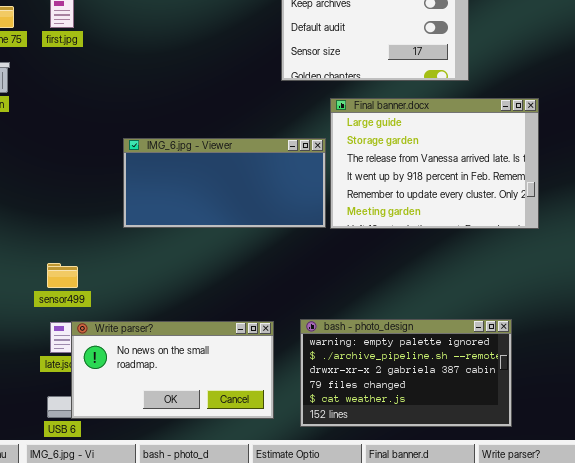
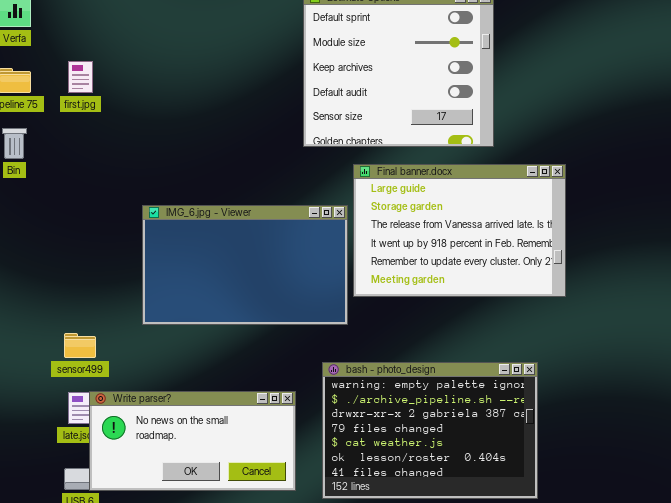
IMG_6.jpg - Viewer: [123,138,326,228] -> [142,205,348,325], resized
bash - photo_design: [300,319,512,427] -> [322,362,538,499], resized

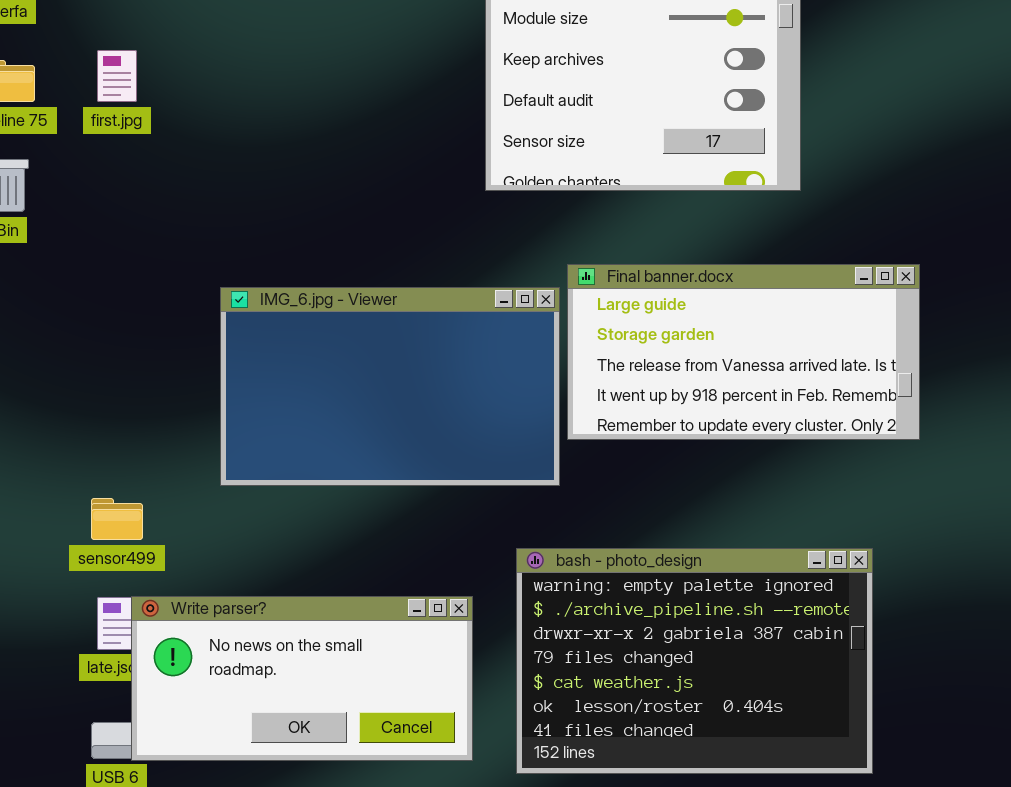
Final banner.docx: [353,164,566,297] -> [567,264,920,440], resized

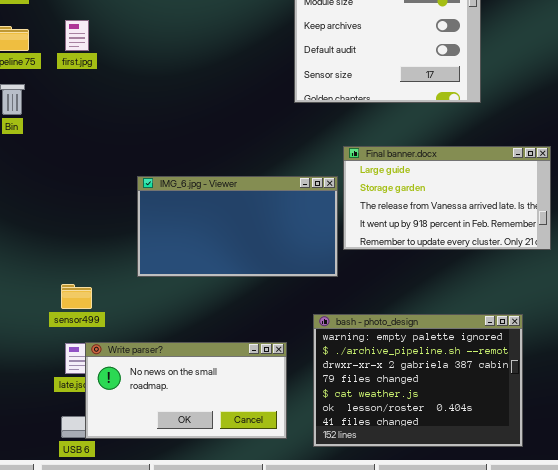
IMG_6.jpg - Viewer: [220,287,560,486] -> [137,176,338,277], resized

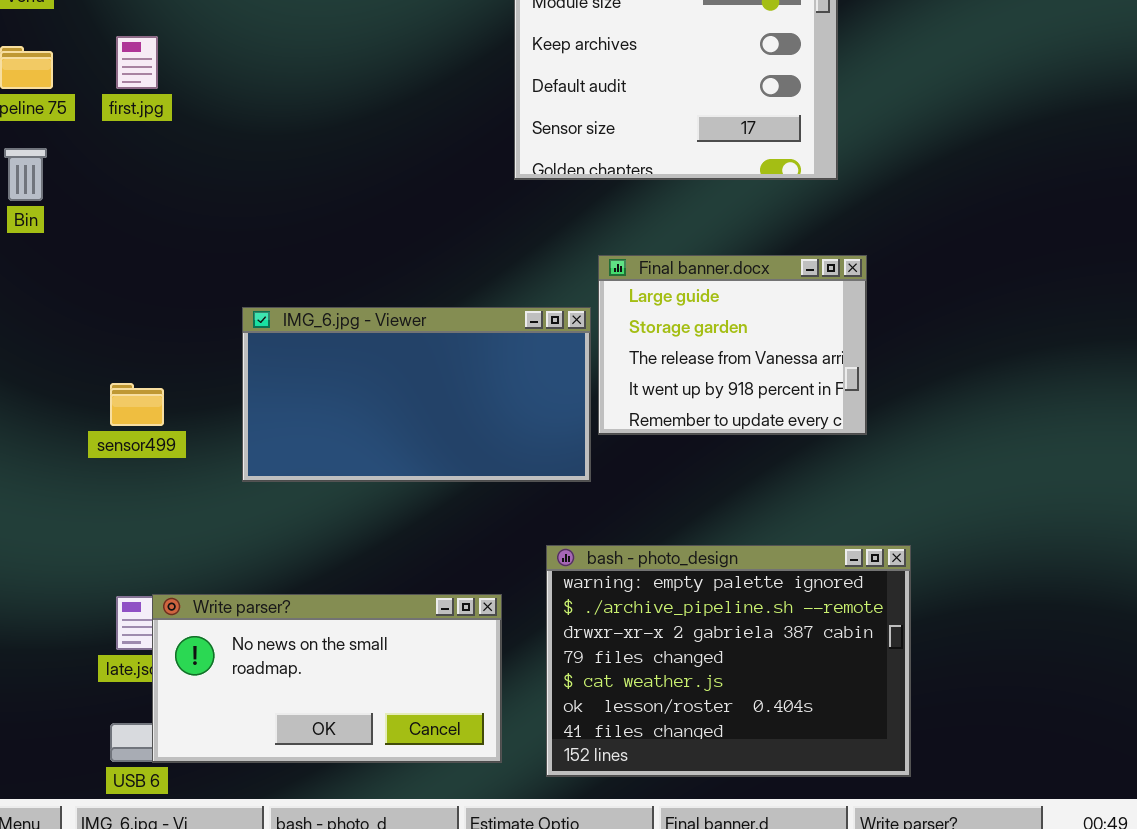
Final banner.docx: [343,146,551,250] -> [598,255,867,435], resized
sensor499: [61,284,92,309] -> [110,383,164,426], moved

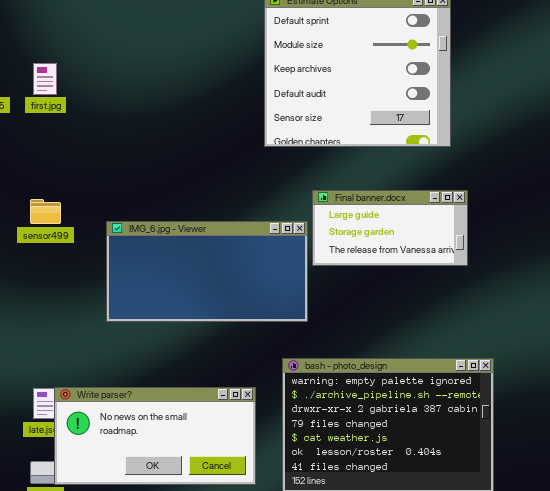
Final banner.docx: [598,255,867,435] -> [312,190,468,266], resized
sensor499: [110,383,164,426] -> [30,199,61,224], moved

